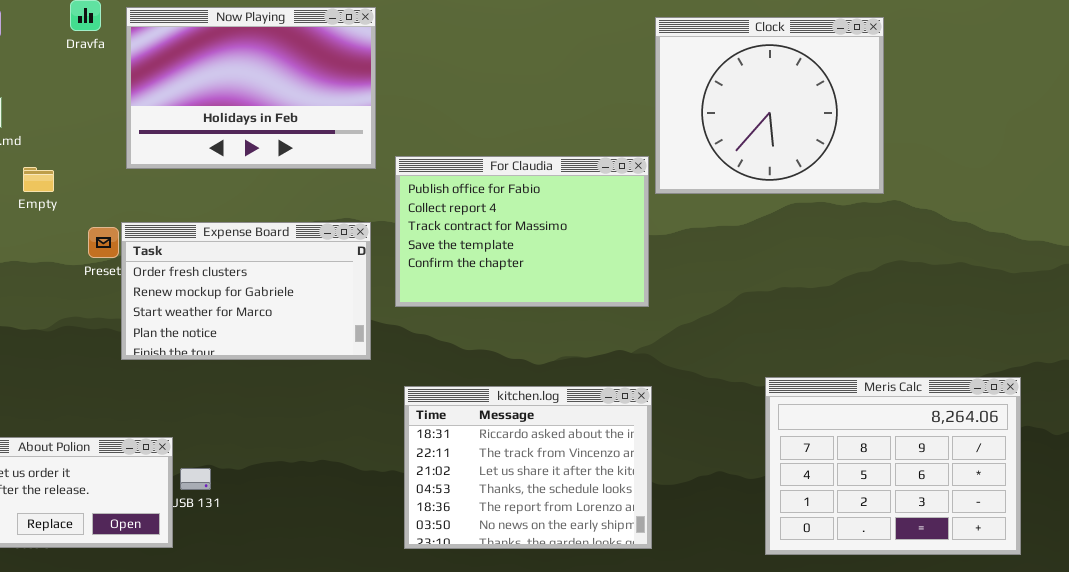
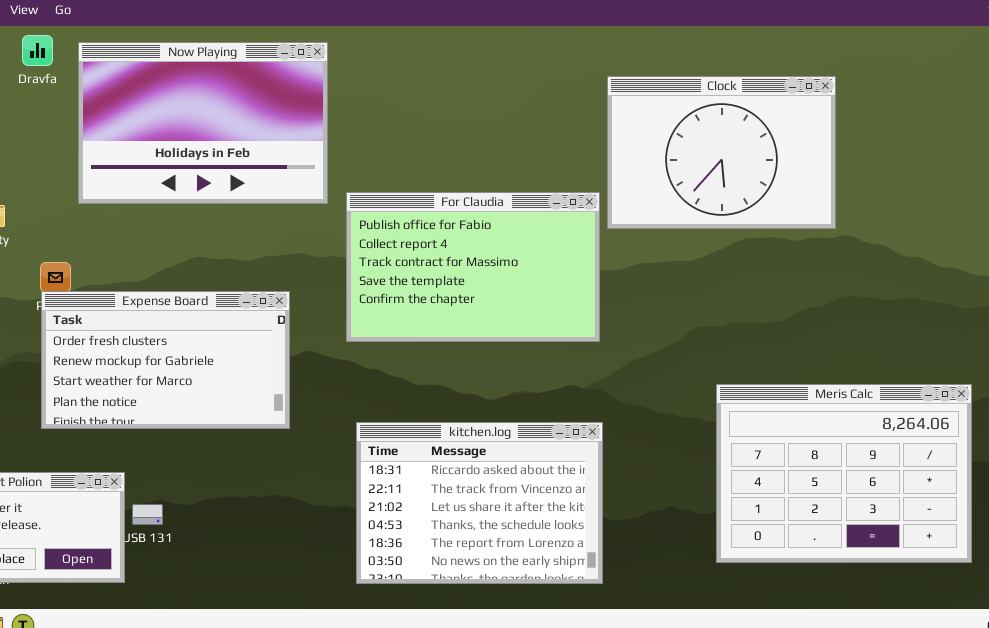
Clock: [655,17,884,194] -> [607,76,836,229], resized
Expense Board: [121,222,371,360] -> [41,291,290,429], moved
Meris Calc: [765,377,1021,555] -> [716,384,972,563], moved

